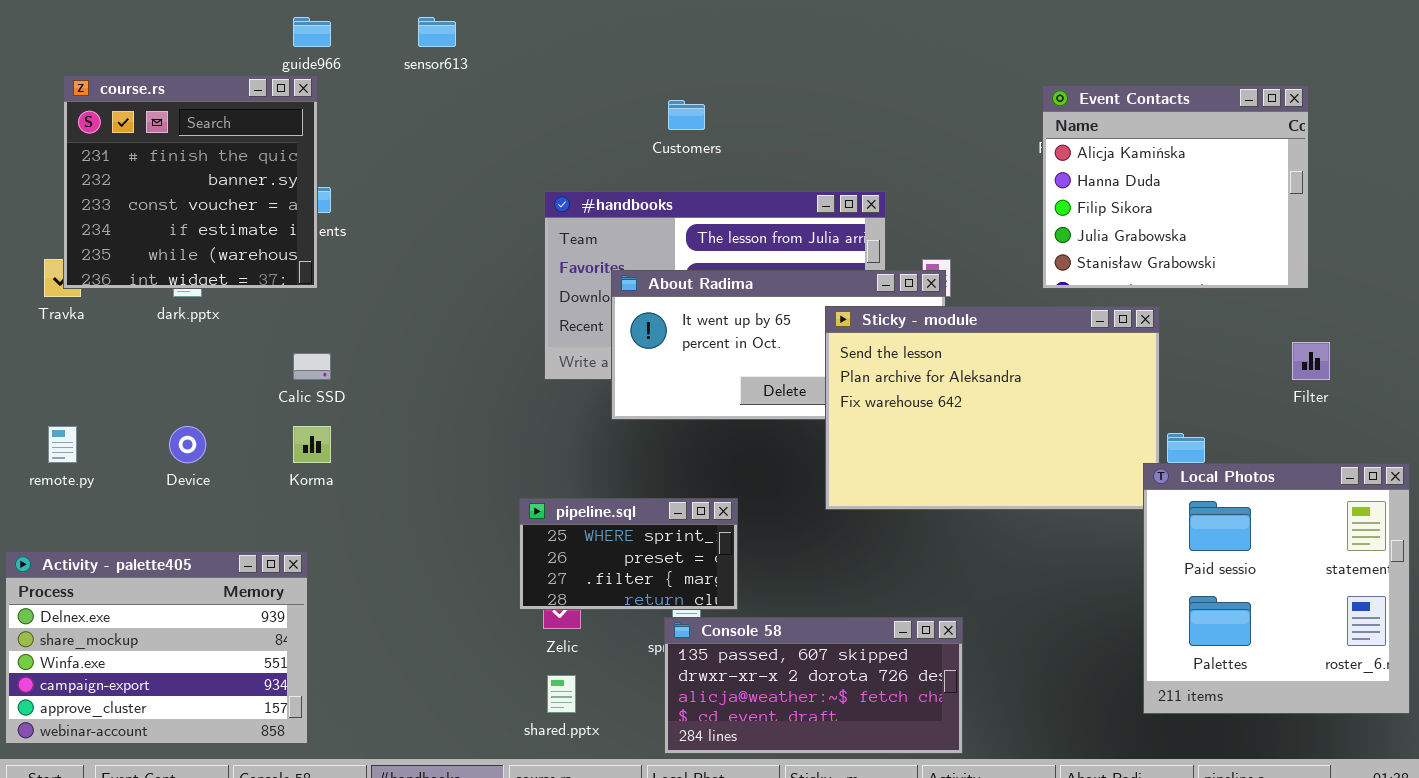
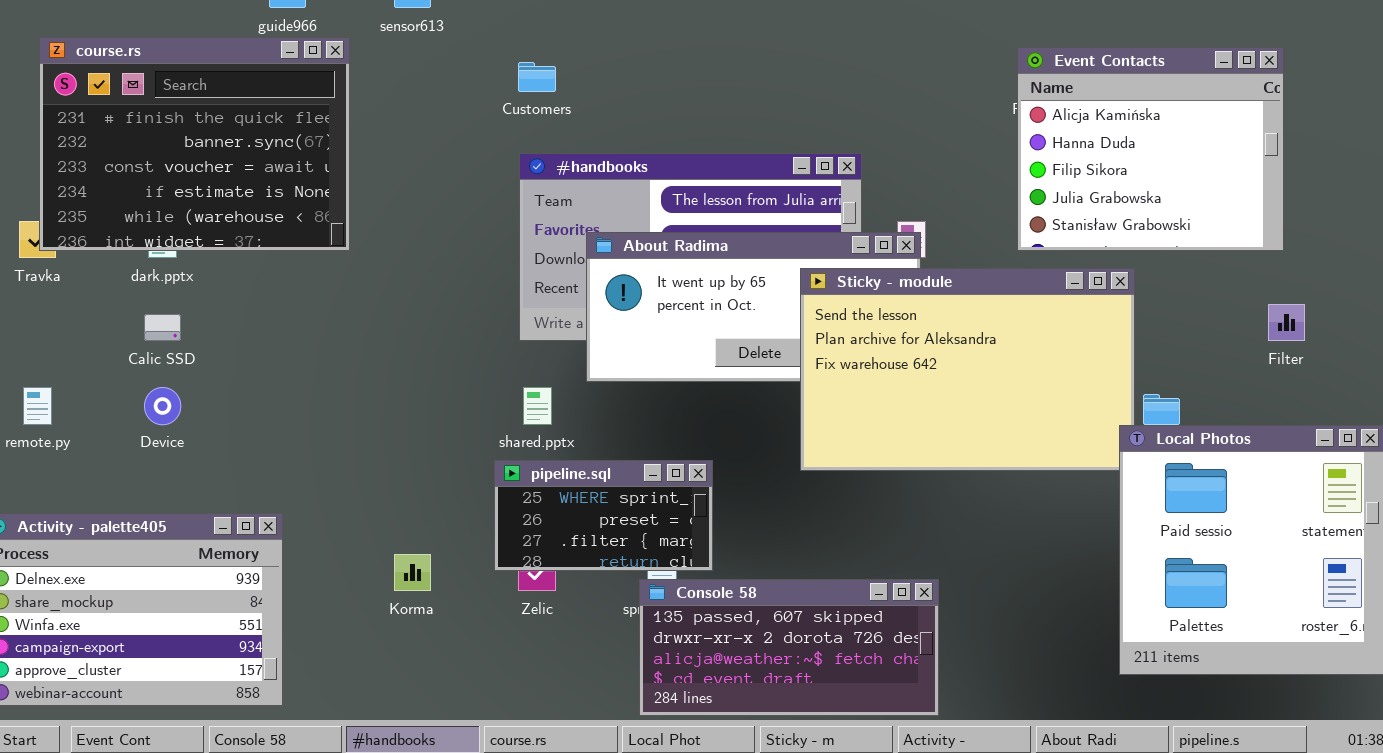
course.rs: [63,75,318,289] -> [39,37,350,251], resized
Customers: [668,100,705,130] -> [518,62,556,92], moved
Calic SSD: [293,353,331,380] -> [144,314,181,341], moved
Korma: [293,426,331,463] -> [394,554,431,591], moved
shared.pptx: [547,675,576,713] -> [523,387,552,425], moved

